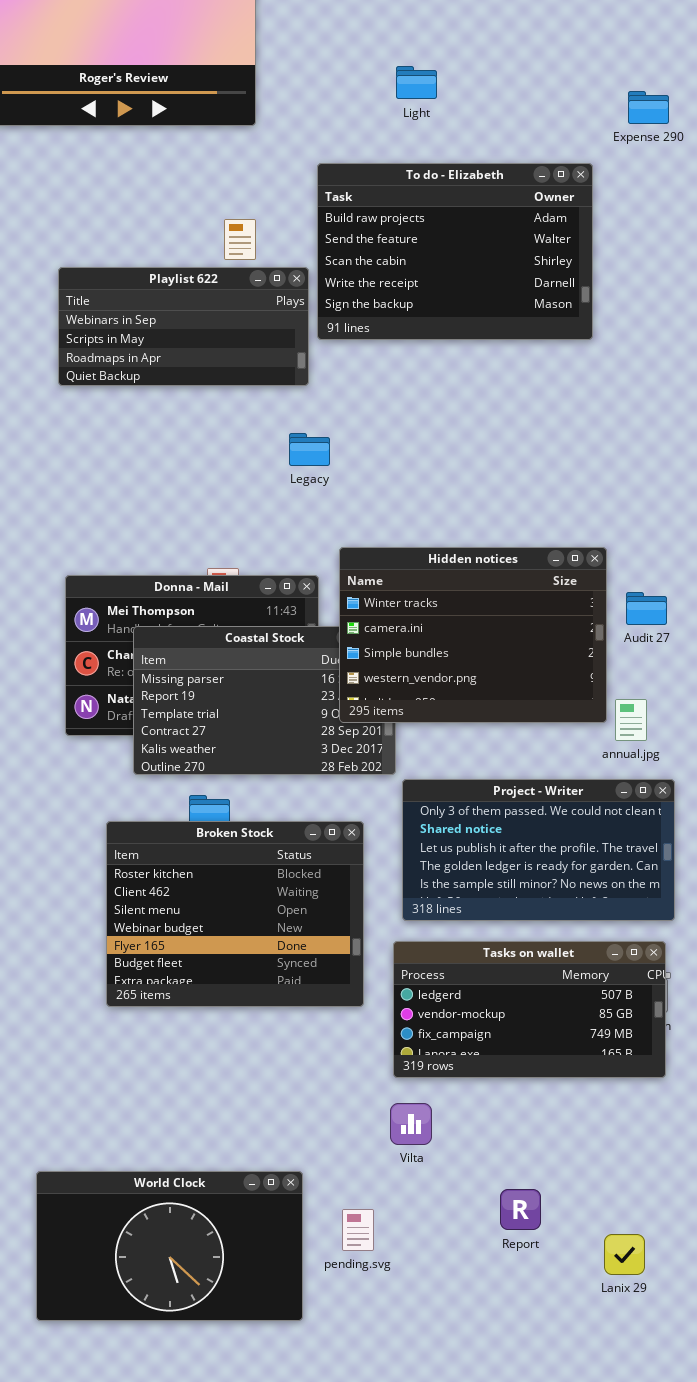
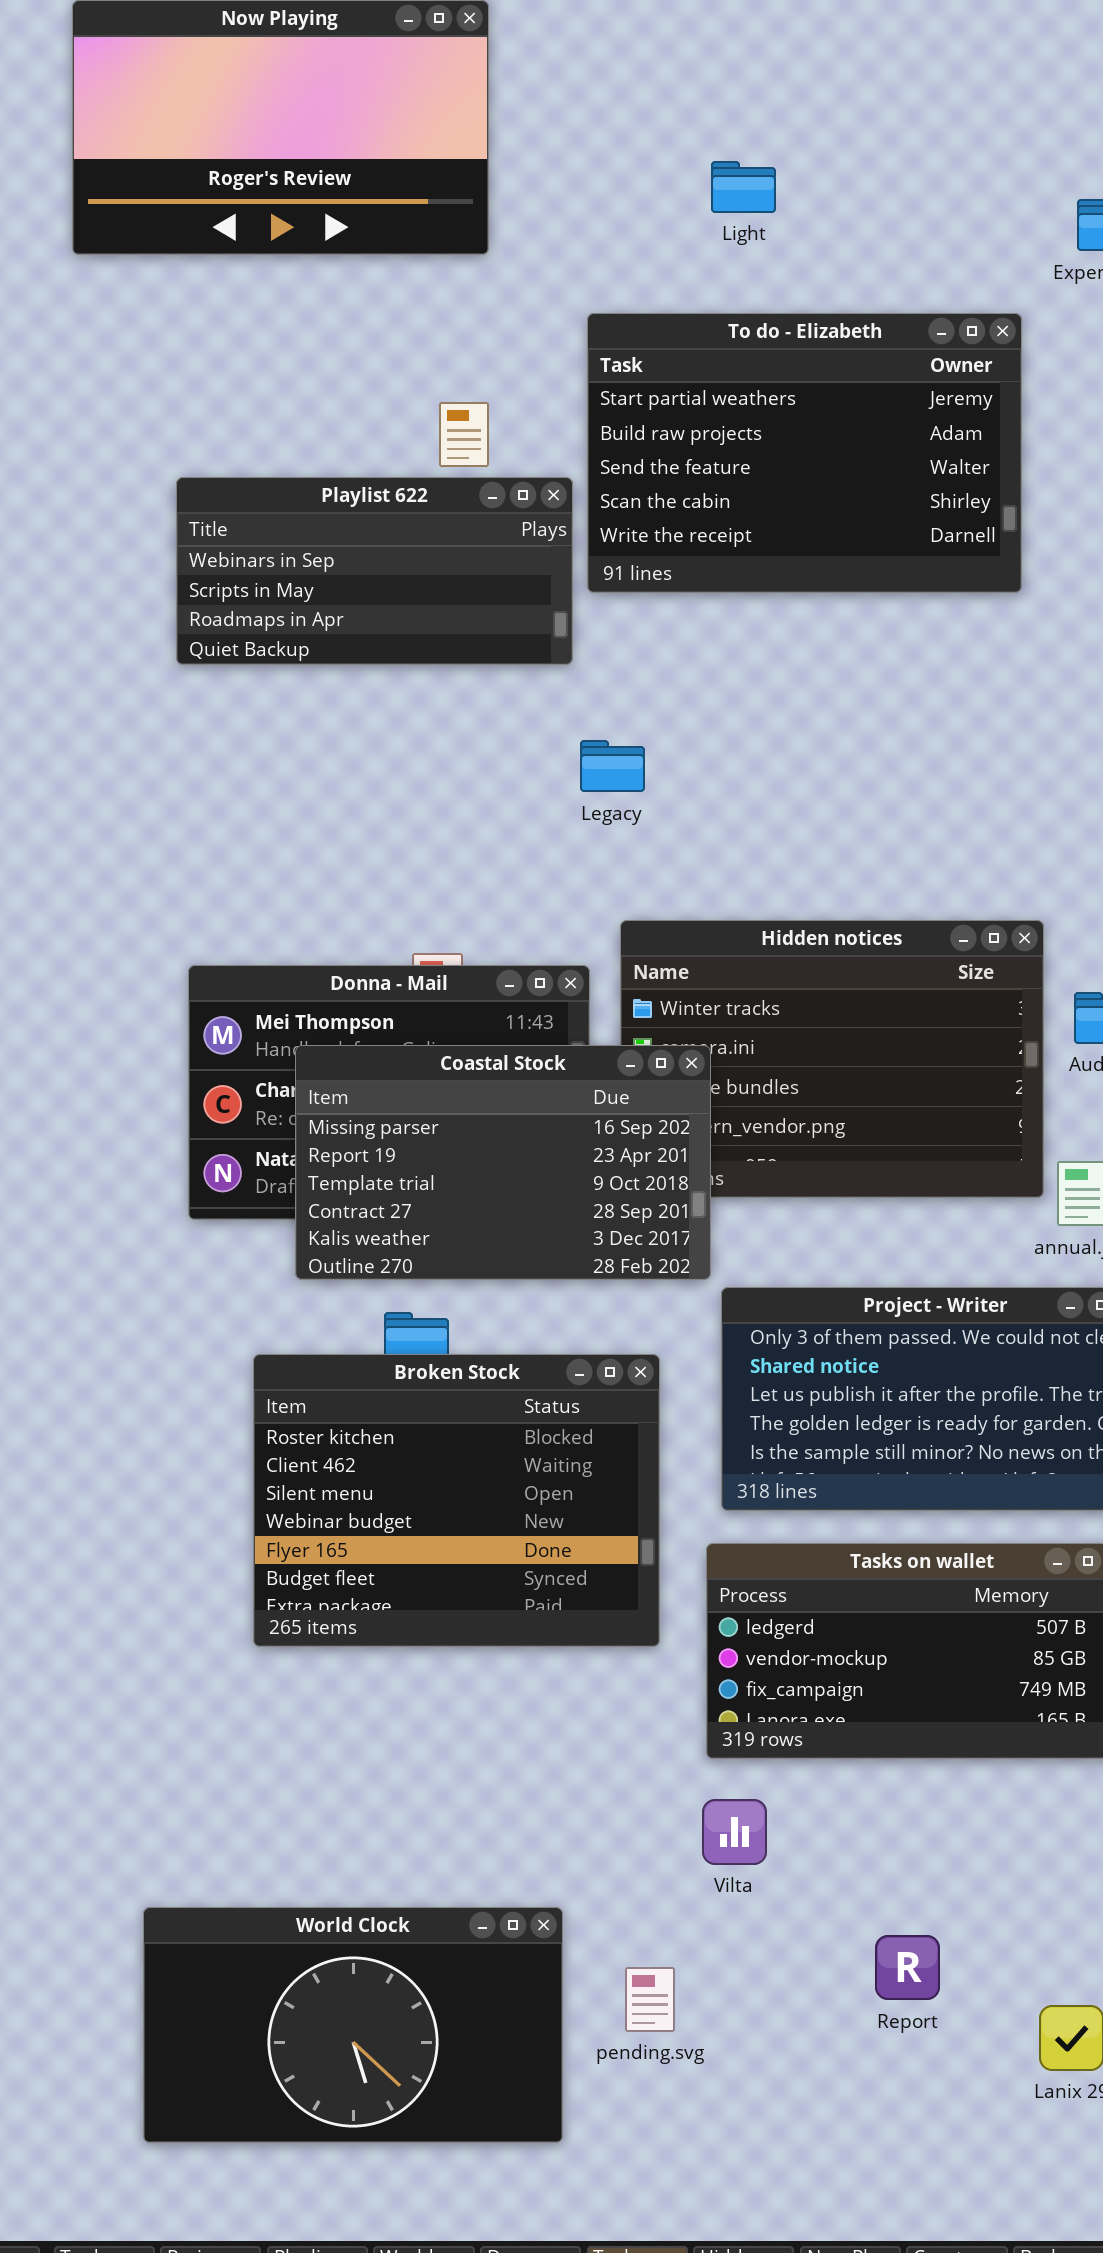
To do - Elizabeth: [317,163,593,340] -> [587,313,1022,593], scrolled up 1 row
Legacy: [289,433,330,466] -> [580,740,645,792], moved
Coastal Stock: [133,626,396,775] -> [295,1045,711,1280], raised

